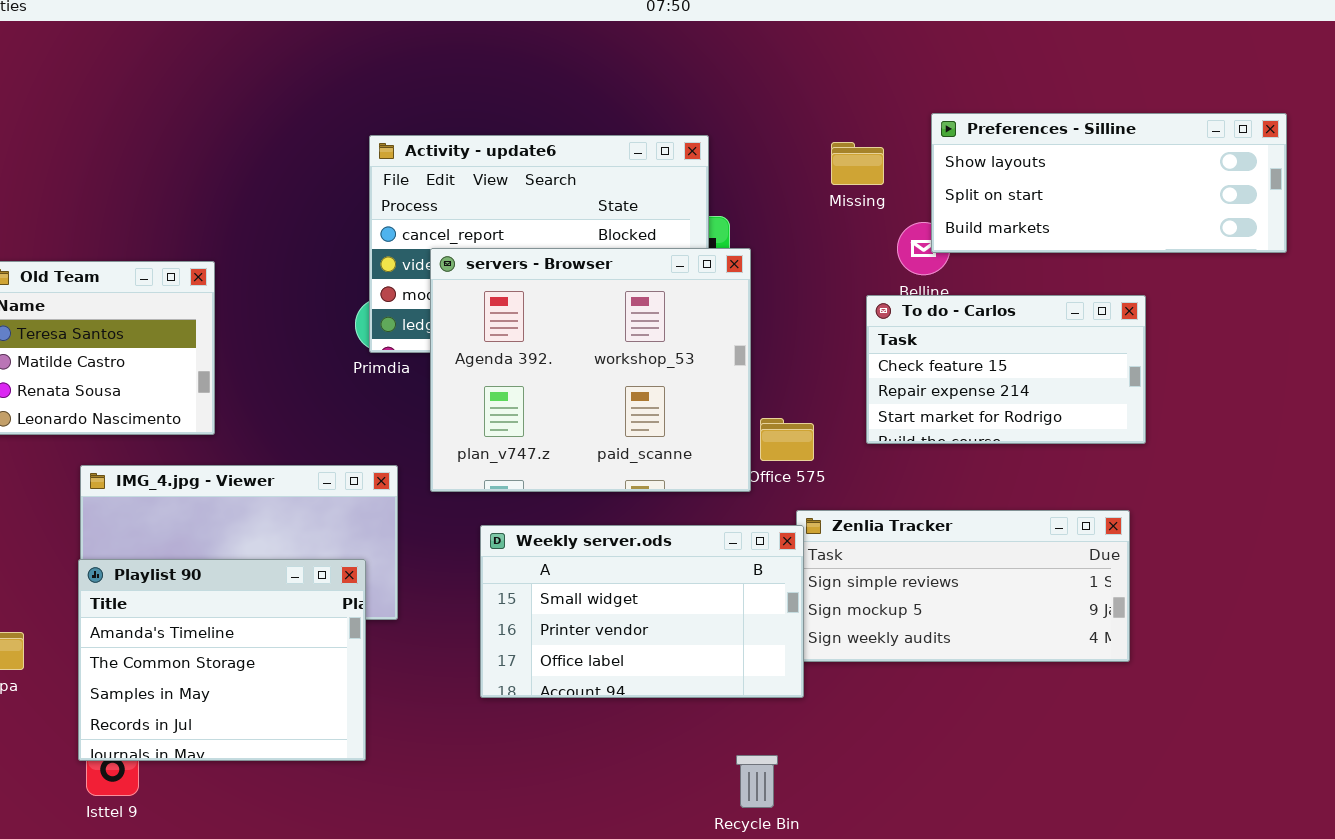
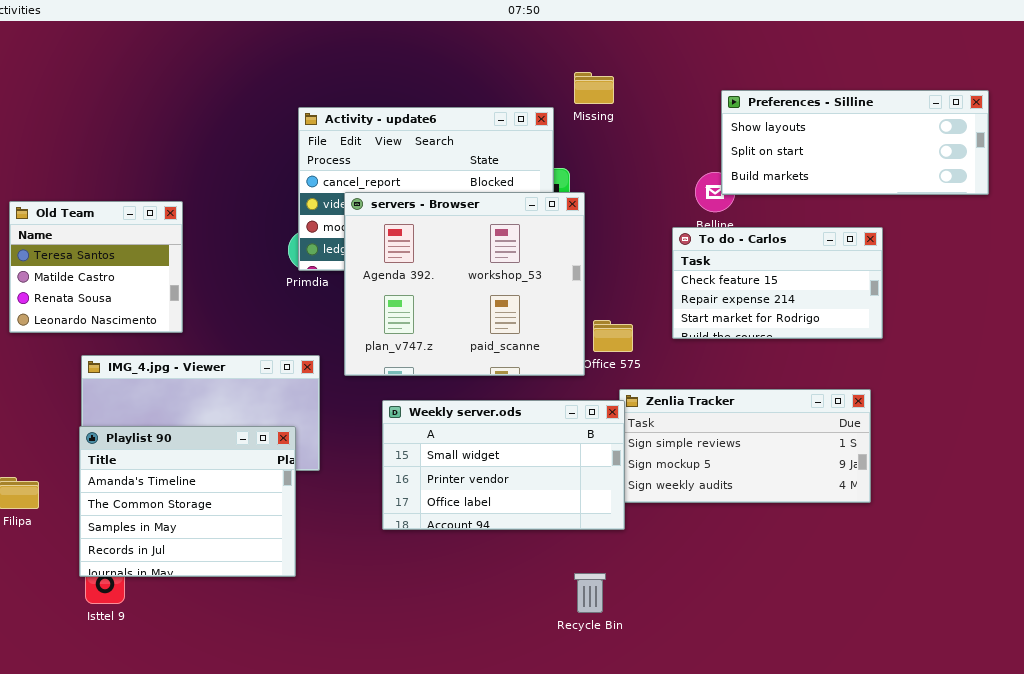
Missing: [831,142,884,185] -> [574,72,614,104], moved

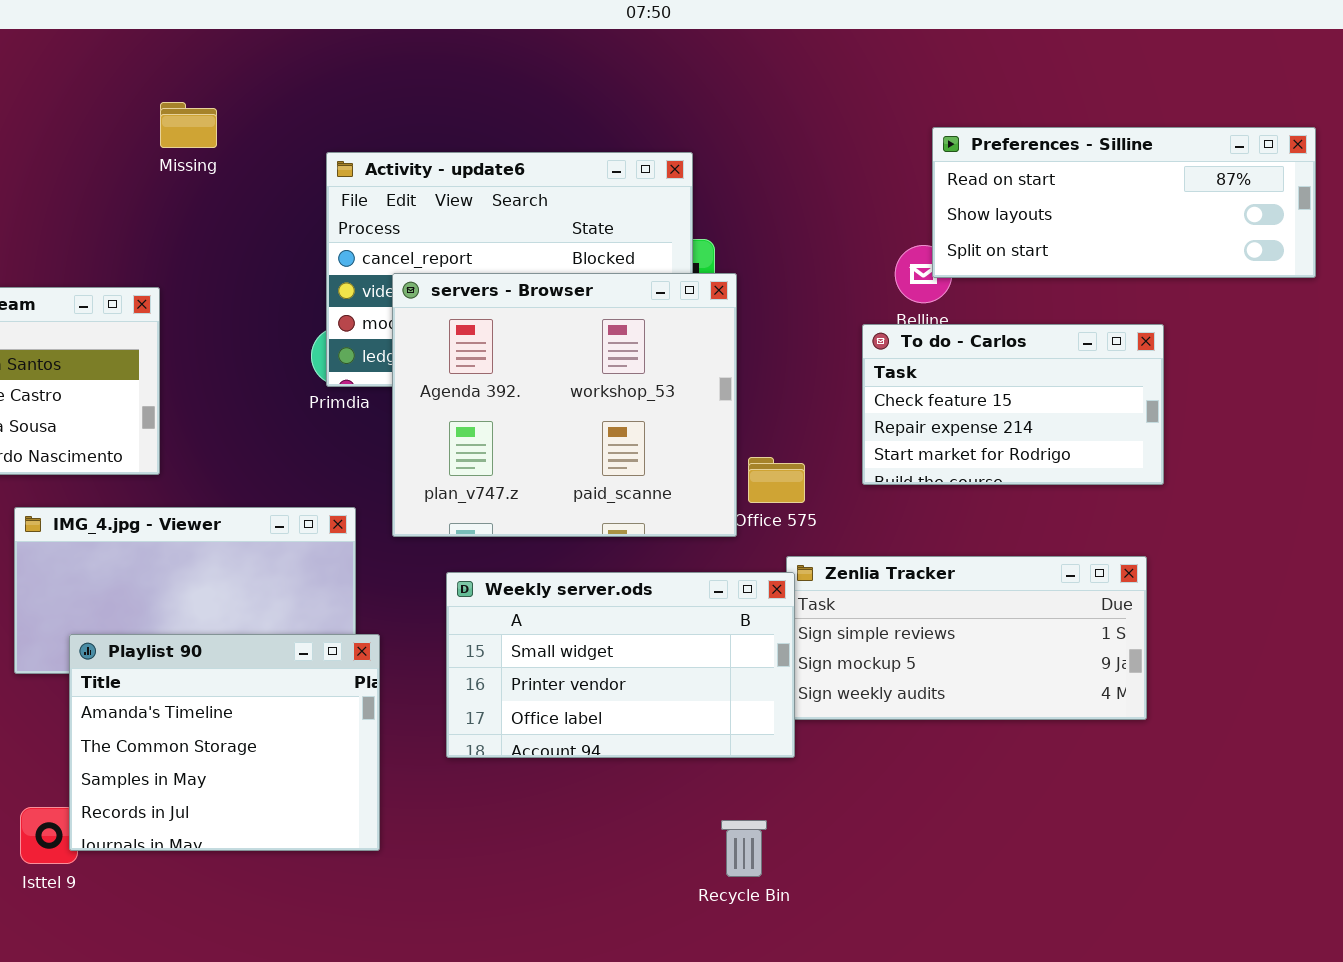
Missing: [574,72,614,104] -> [160,102,217,148], moved
Preferences - Silline: [721,90,989,195] -> [932,127,1316,278], scrolled up 1 row
Playlist 90: [79,426,296,577] -> [69,634,380,851], moved

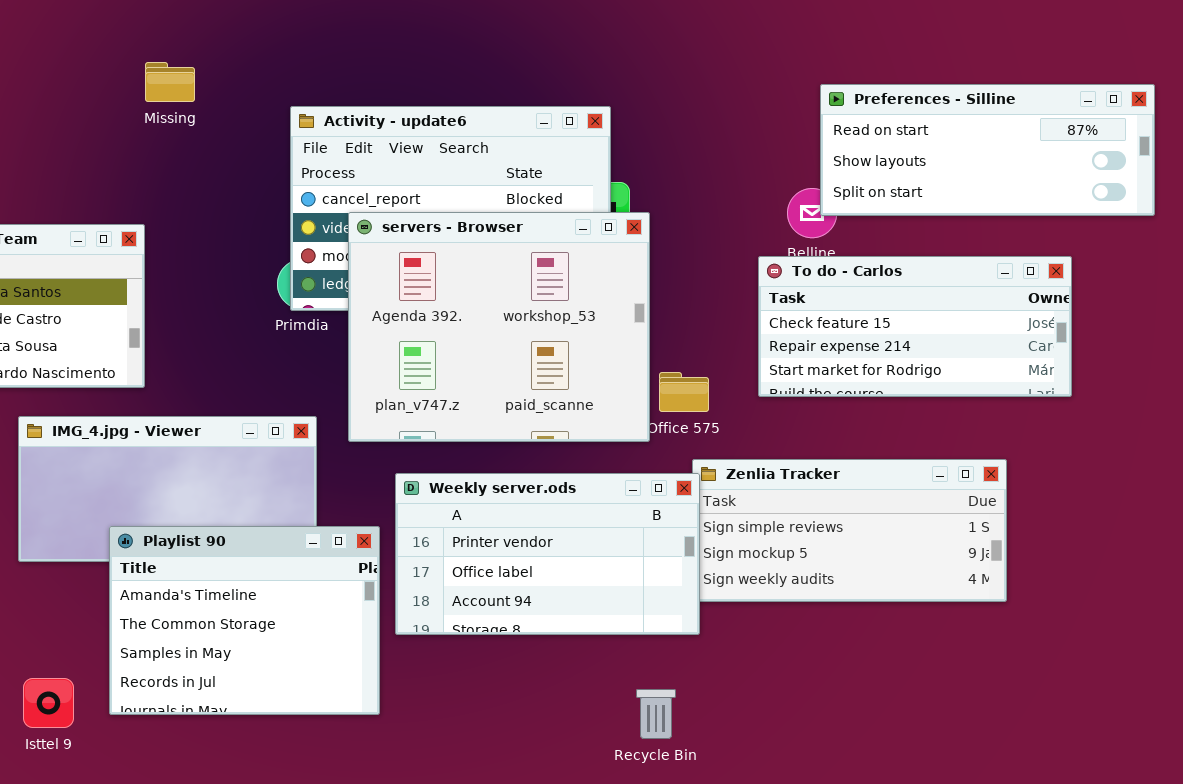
To do - Carlos: [862,324,1164,485] -> [758,256,1072,397], resized
Weekly server.ods: [446,572,795,758] -> [395,473,700,635], scrolled down 1 row
Playlist 90: [69,634,380,851] -> [109,526,380,715], moved

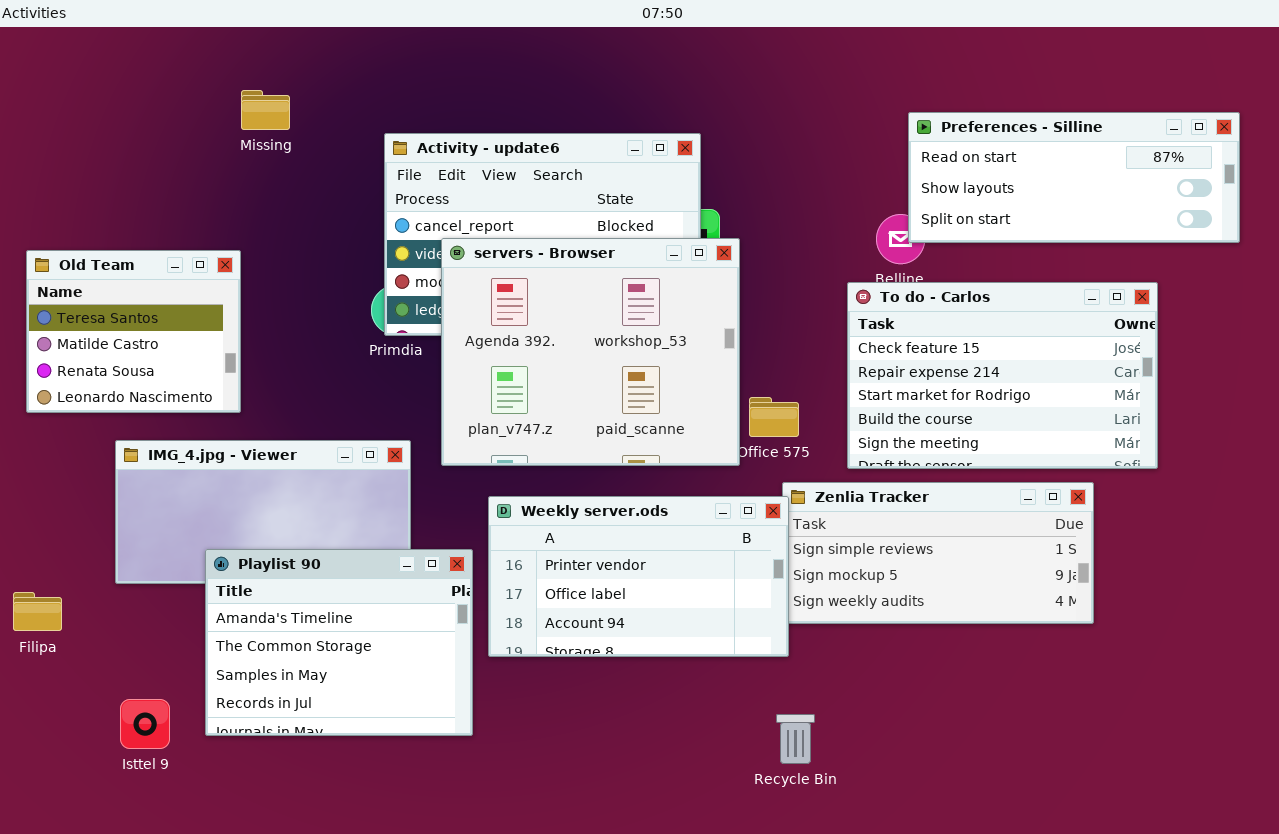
To do - Carlos: [758,256,1072,397] -> [847,282,1158,469], resized
Recycle Bin: [636,689,676,739] -> [776,714,815,764], moved

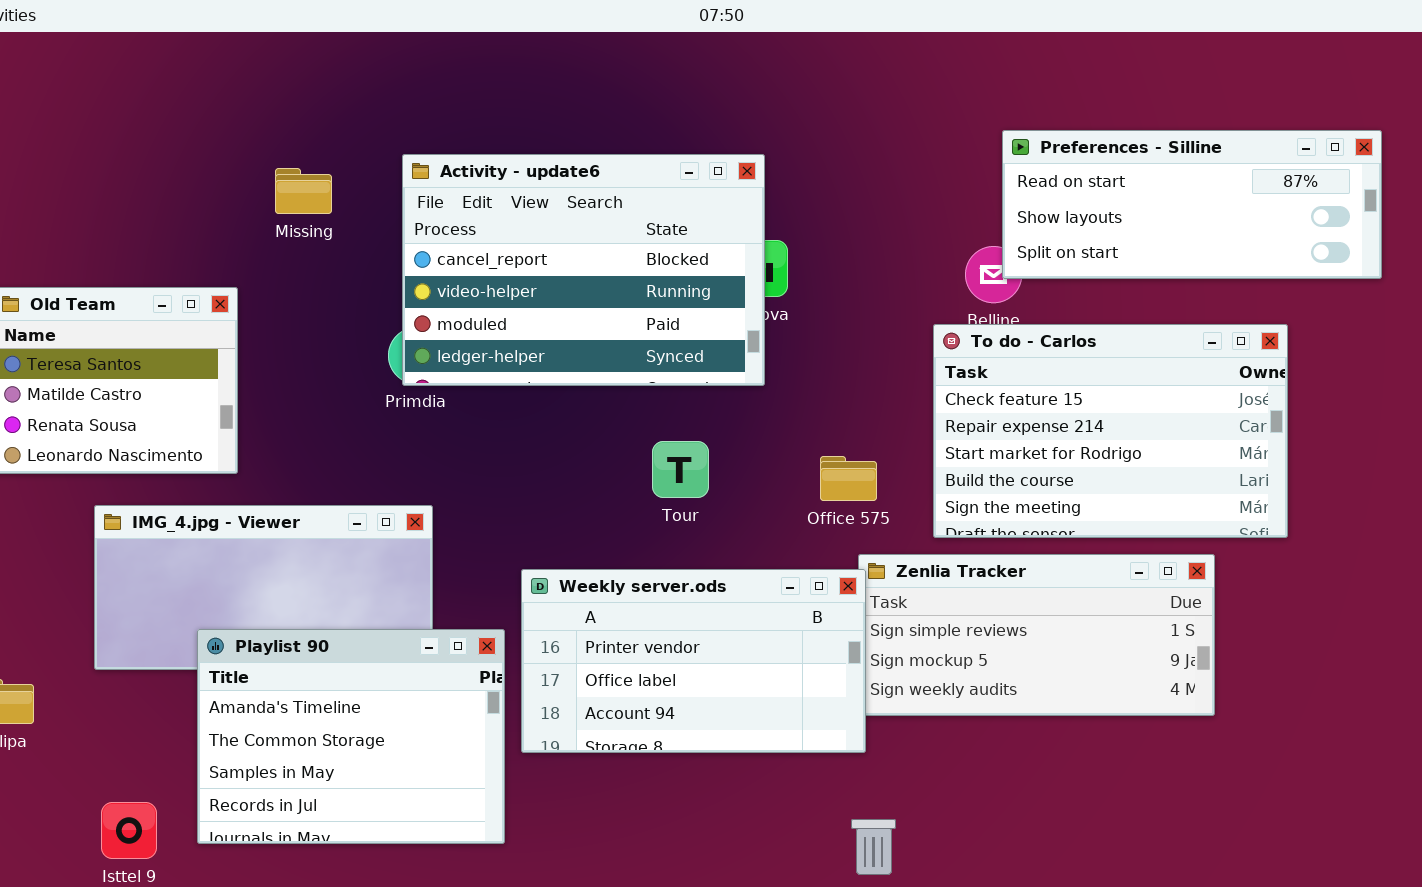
Missing: [241,90,290,130] -> [275,168,332,214], moved
servers - Browser: [441,238,740,466] -> none, closed

